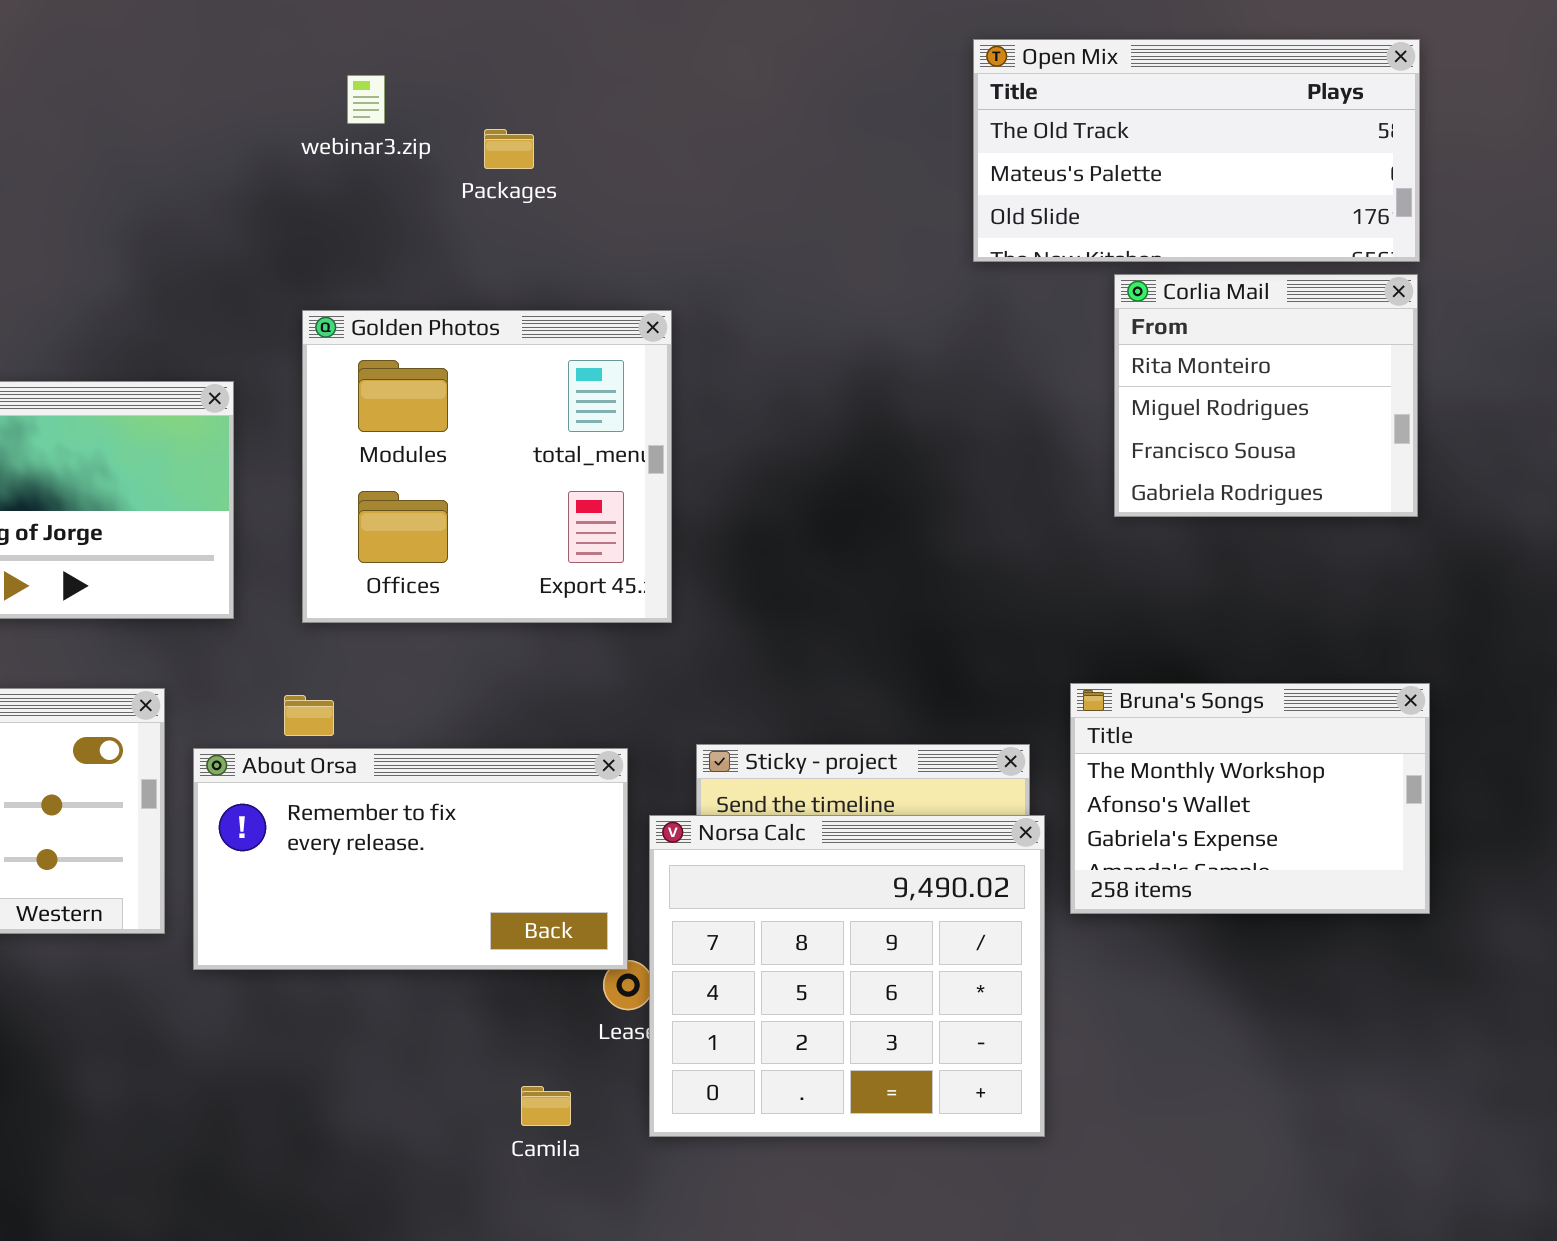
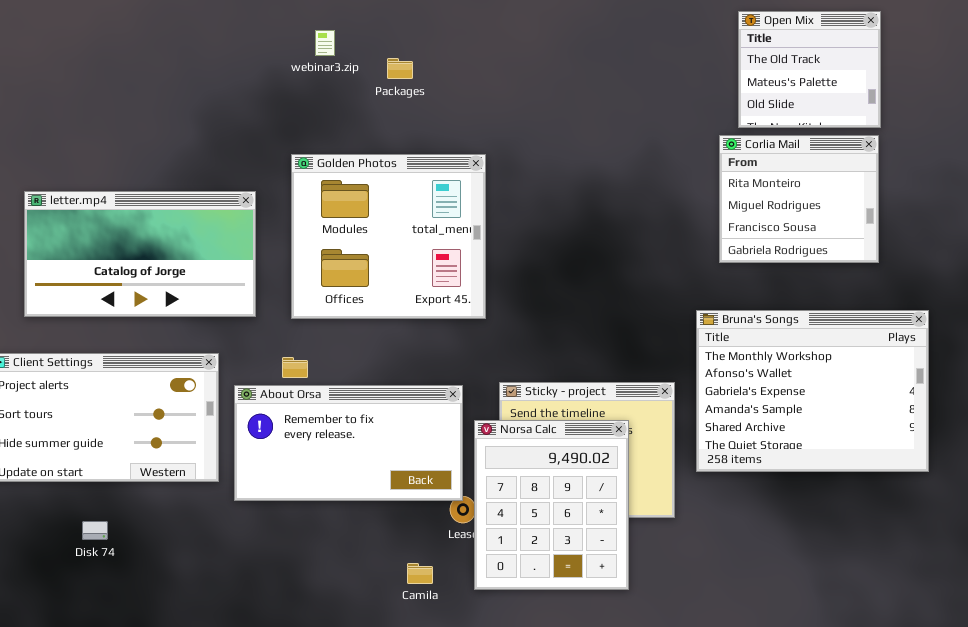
Open Mix: [973,39,1420,262] -> [738,11,881,128], resized
Bruna's Songs: [1070,683,1430,914] -> [696,310,929,472], resized
Norsa Calc: [649,815,1045,1137] -> [474,420,629,590], resized

